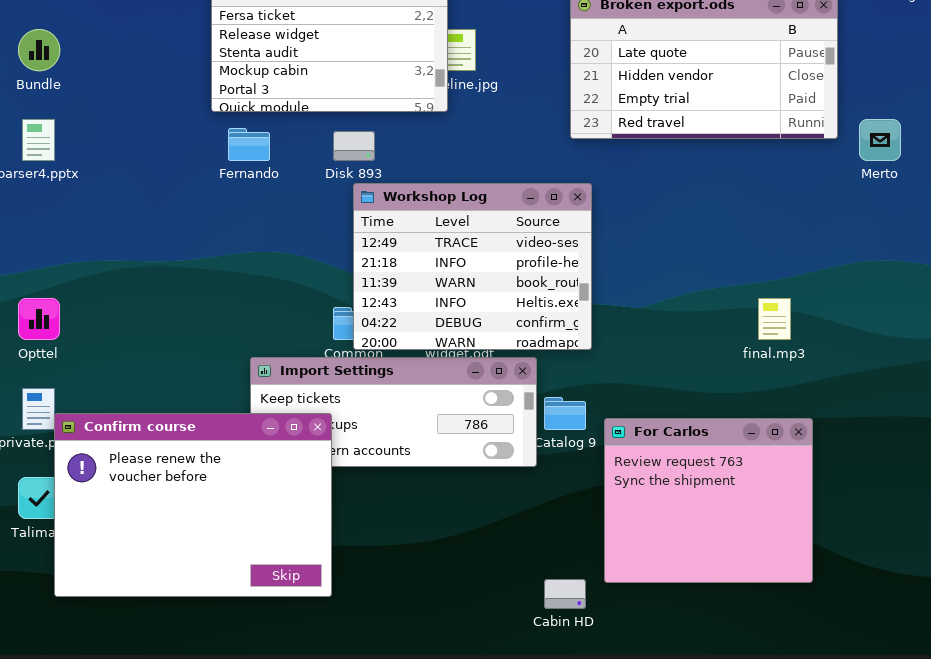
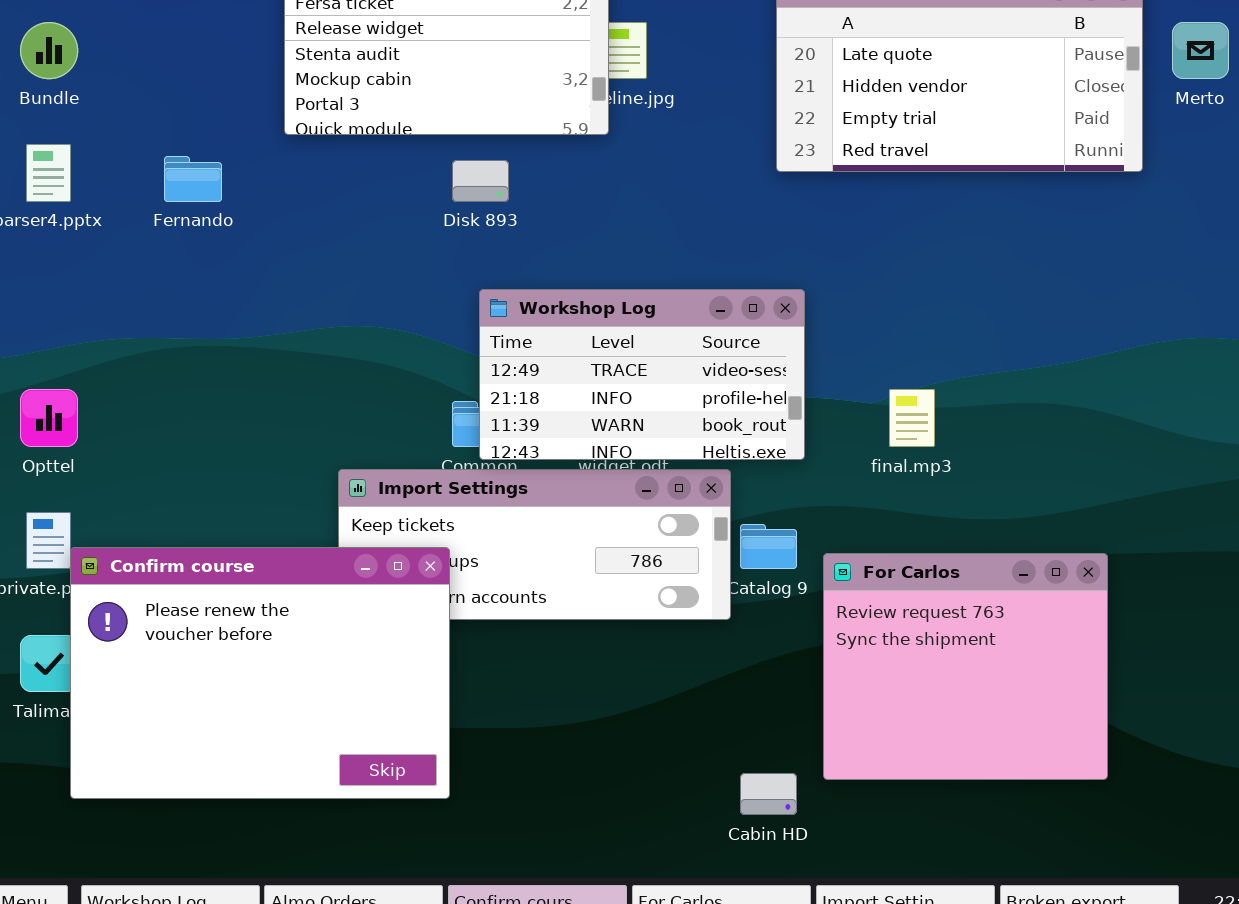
Merto: [859,119,901,161] -> [1172,22,1229,79], moved
Fernando: [228,128,270,161] -> [164,156,222,202], moved
Workshop Log: [353,183,592,350] -> [479,289,805,460], resized
final.mp3: [758,298,791,340] -> [889,389,935,447], moved

